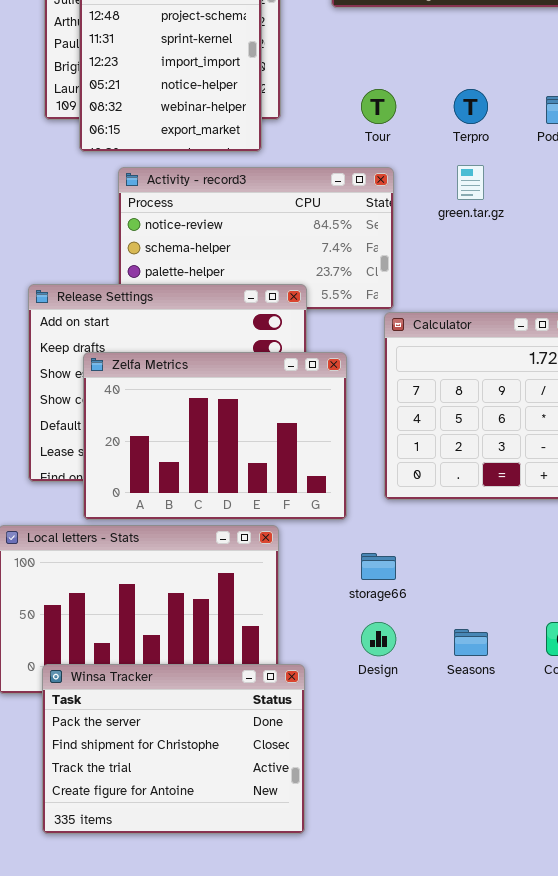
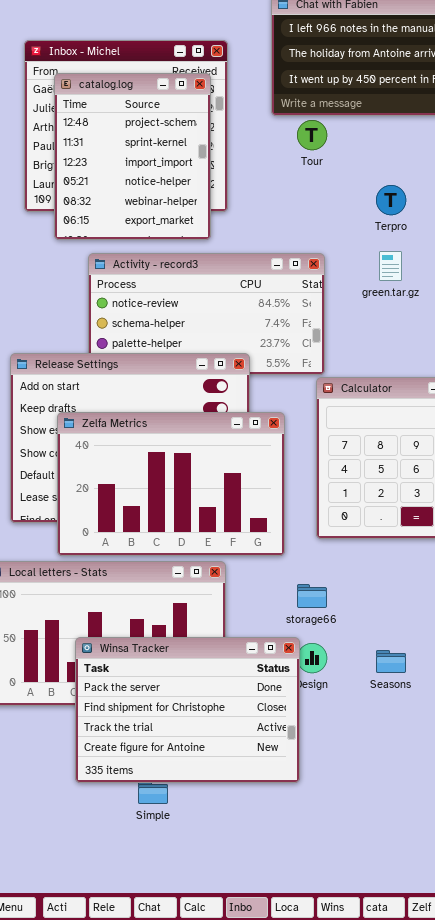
Tour: [361,89,396,124] -> [297,120,327,150], moved
Winsa Tracker: [42,664,305,834] -> [75,637,300,783], moved

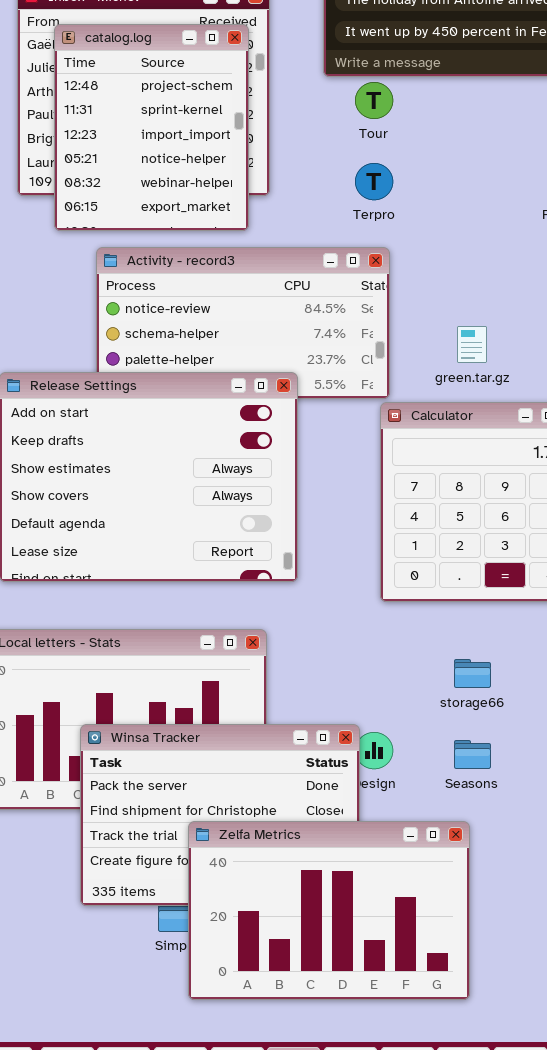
Terpro: [376,185,406,215] -> [355,163,393,200], moved
green.tar.gz: [379,251,402,281] -> [457,326,487,363], moved
Zelfa Metrics: [57,412,285,556] -> [188,821,470,1000], moved
storage66: [297,584,327,608] -> [454,659,491,688], moved

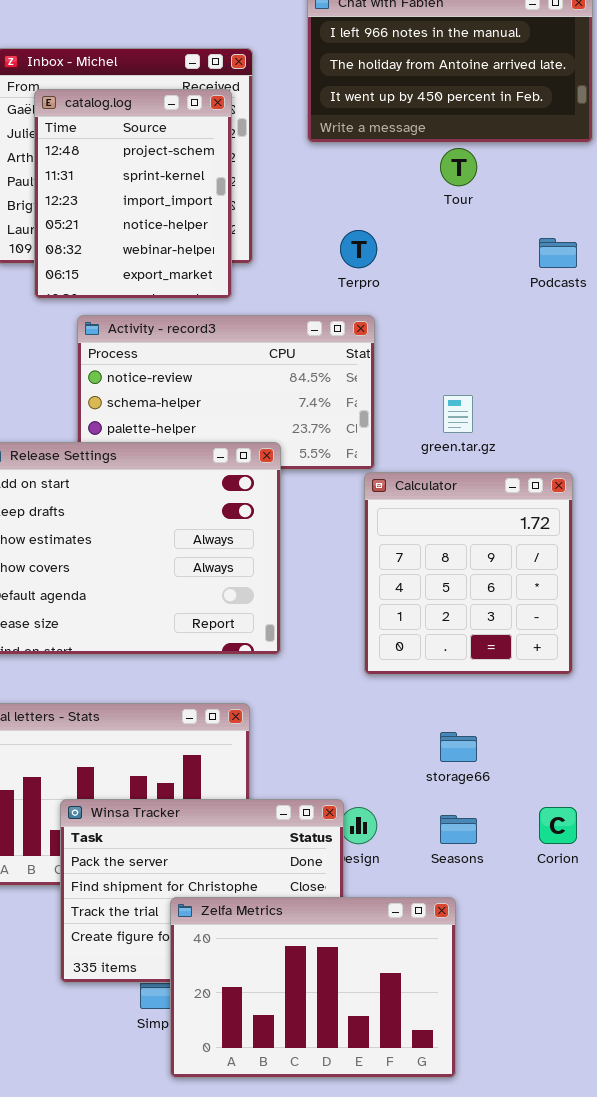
Tour: [355,82,393,119] -> [440,148,477,186], moved

